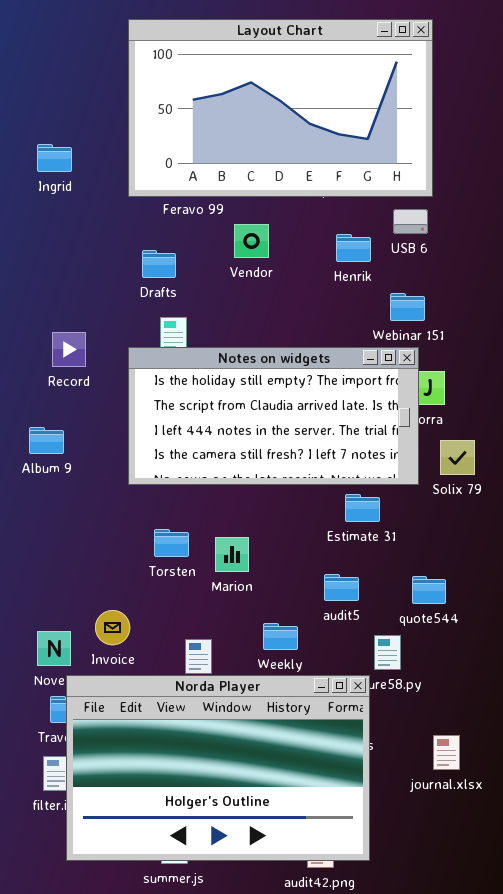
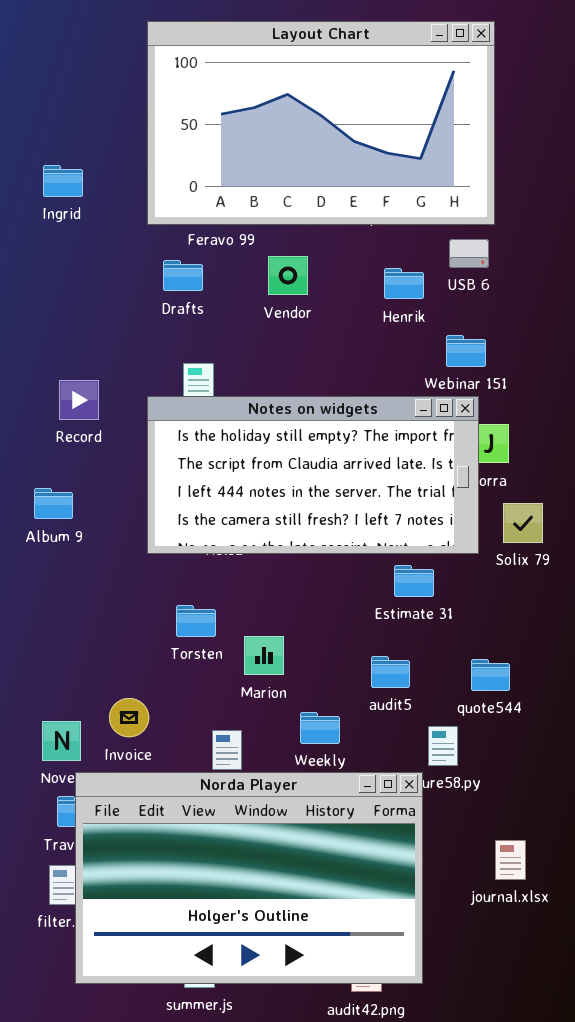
Drafts: [142,250,176,278] -> [163,260,203,291], moved
Marion: [215,537,249,572] -> [244,636,284,675], moved

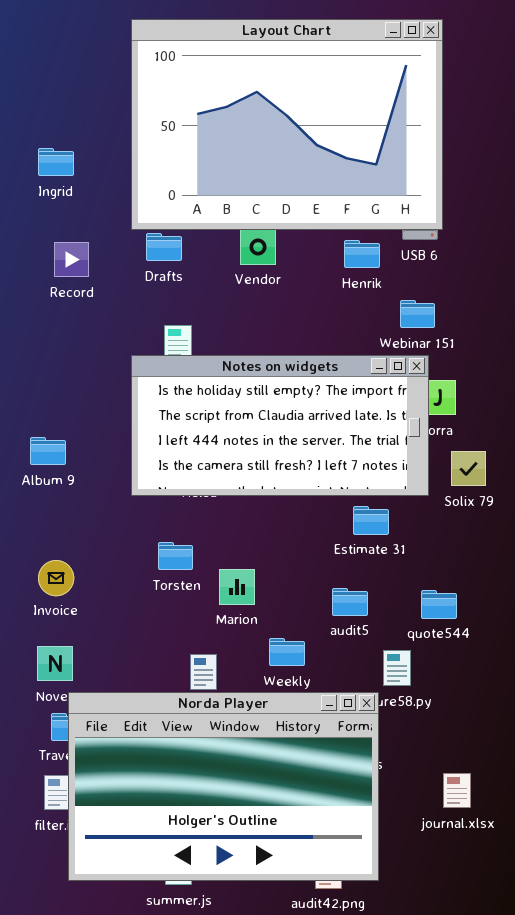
Layout Chart: [147,21,495,225] -> [131,19,443,230], resized
Record: [59,380,99,420] -> [54,242,89,277], moved
Invoice: [109,698,149,737] -> [38,560,74,596], moved
journal.xlsx: [495,840,526,880] -> [443,773,471,808], moved

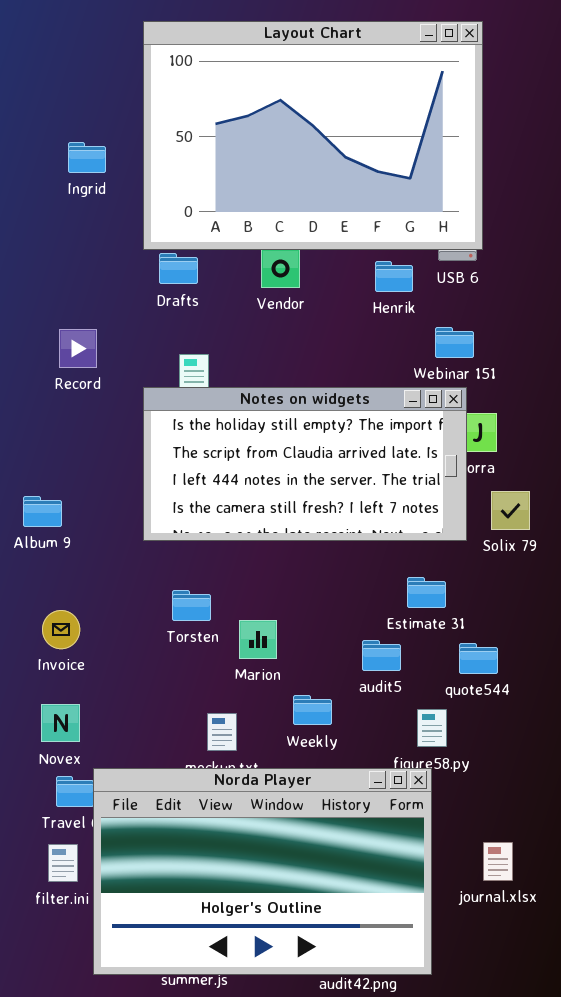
Ingrid: [38,148,74,176] -> [68,142,106,173], moved
Record: [54,242,89,277] -> [59,329,97,368], moved
Album 9: [30,437,66,465] -> [23,496,62,527], moved
Estimate 31: [353,506,389,535] -> [407,577,446,608], moved
Norda Player: [68,692,379,881] -> [93,768,432,975], moved

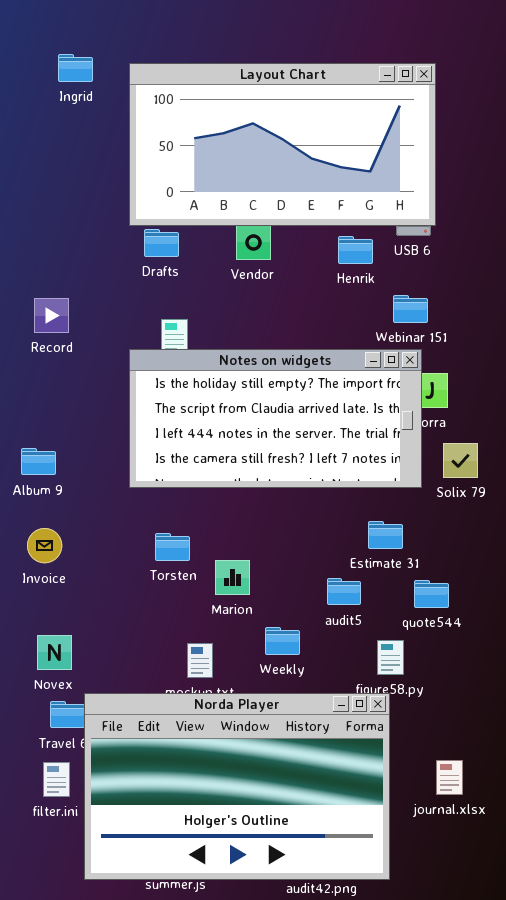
Layout Chart: [143,21,483,250] -> [129,63,436,226], resized
Ingrid: [68,142,106,173] -> [58,54,93,82], moved
Record: [59,329,97,368] -> [34,298,69,333], moved
Invoice: [42,610,80,649] -> [27,528,62,563], moved

